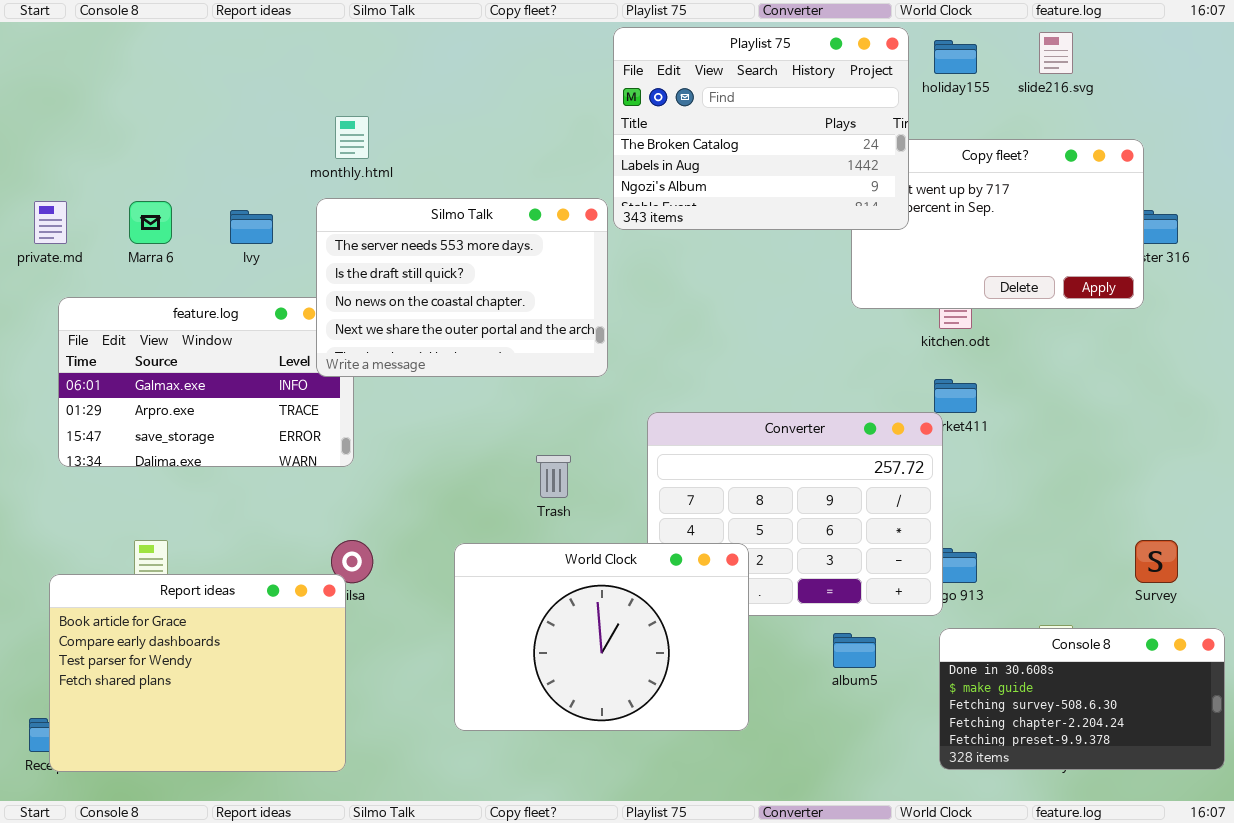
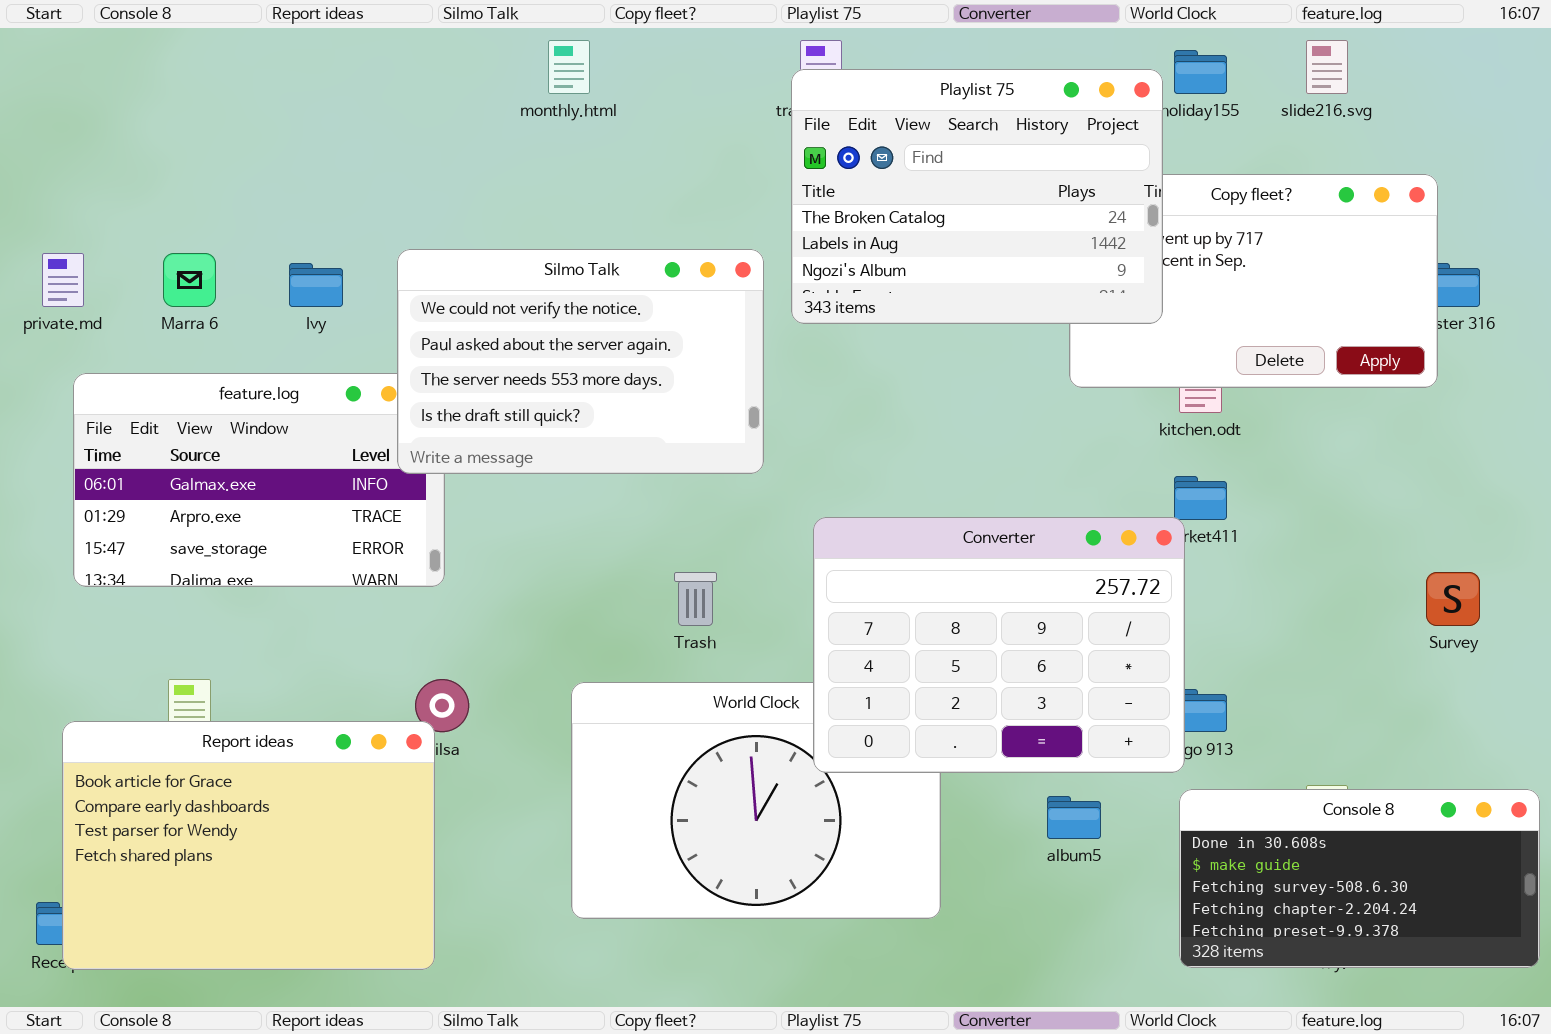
Playlist 75: [613,27,909,230] -> [791,69,1163,324], moved
monthly.html: [335,116,369,159] -> [548,40,590,94], moved
Silmo Talk: [316,198,608,377] -> [397,249,764,474], scrolled up 2 rows
Converter: [647,412,943,616] -> [813,517,1185,773], raised
Survey: [1135,540,1178,583] -> [1426,572,1480,626], moved

